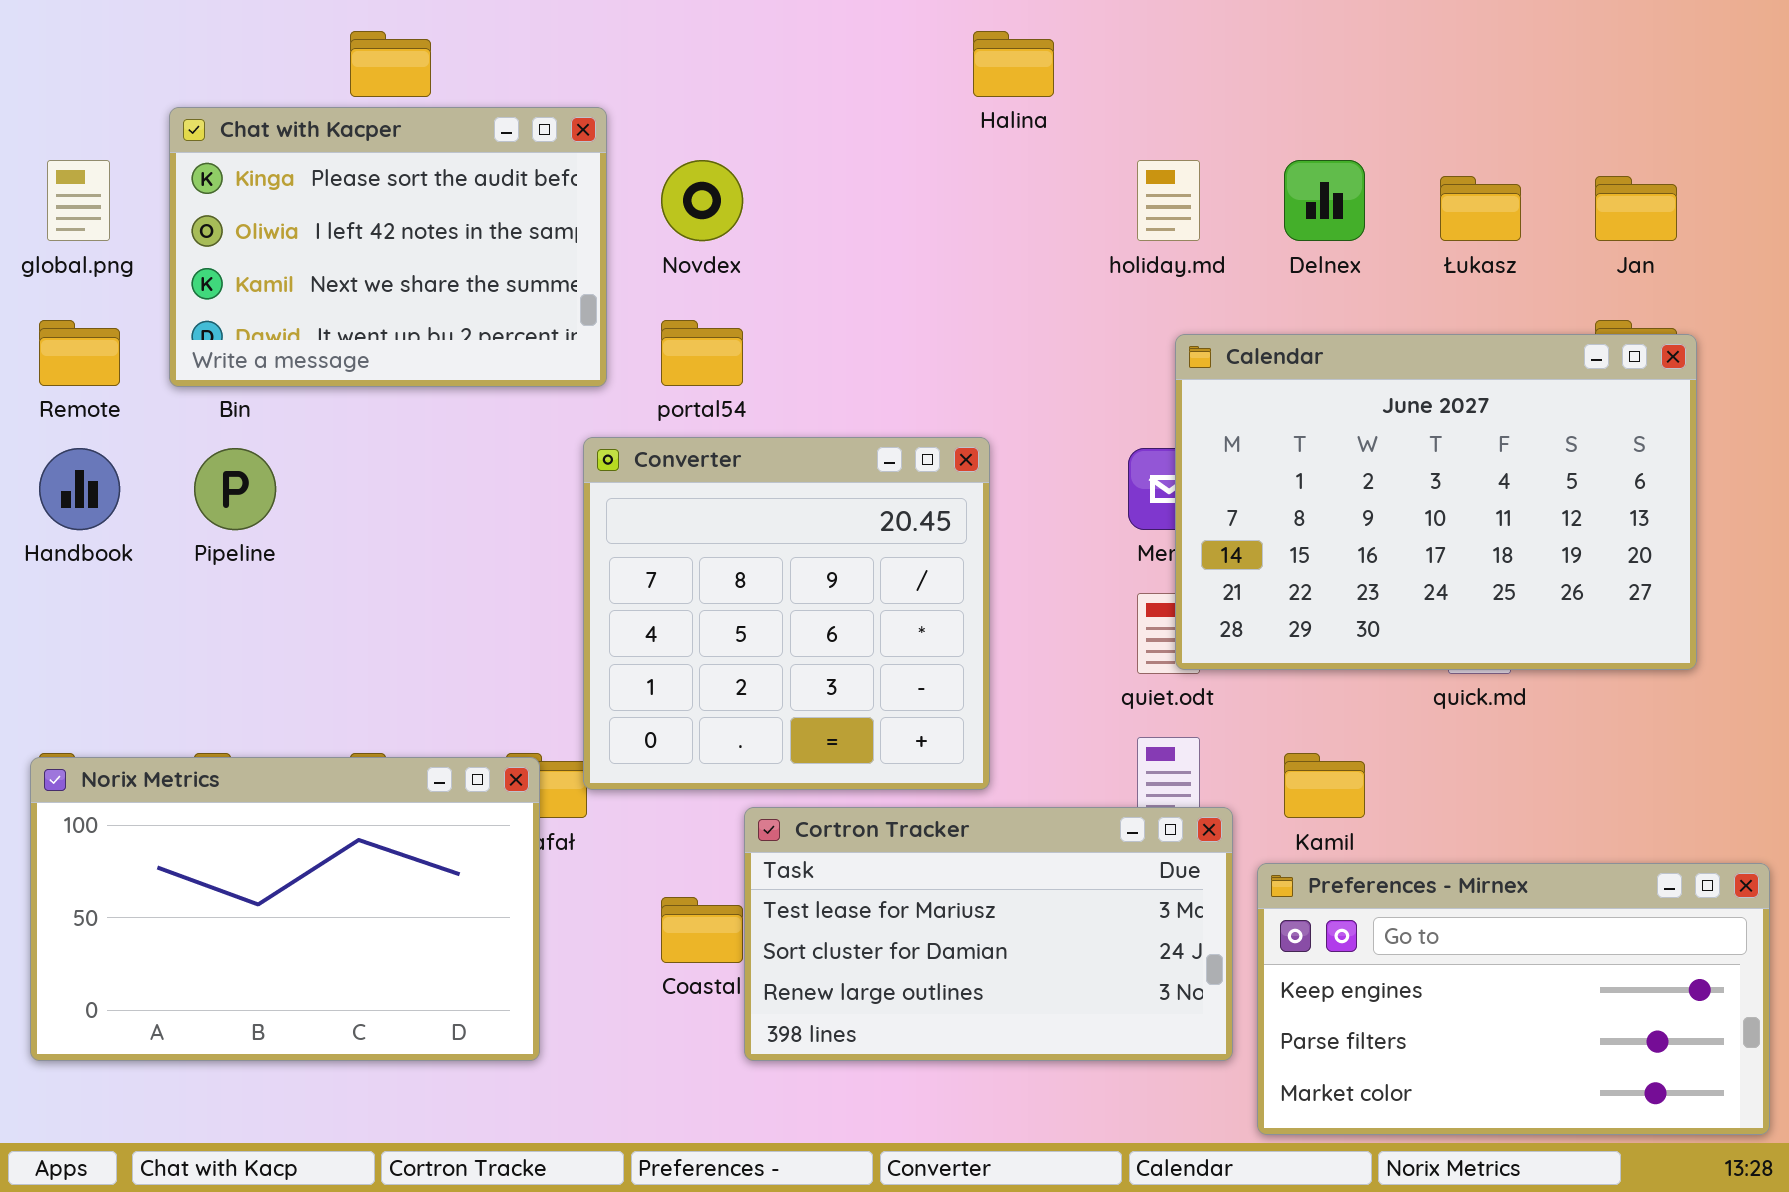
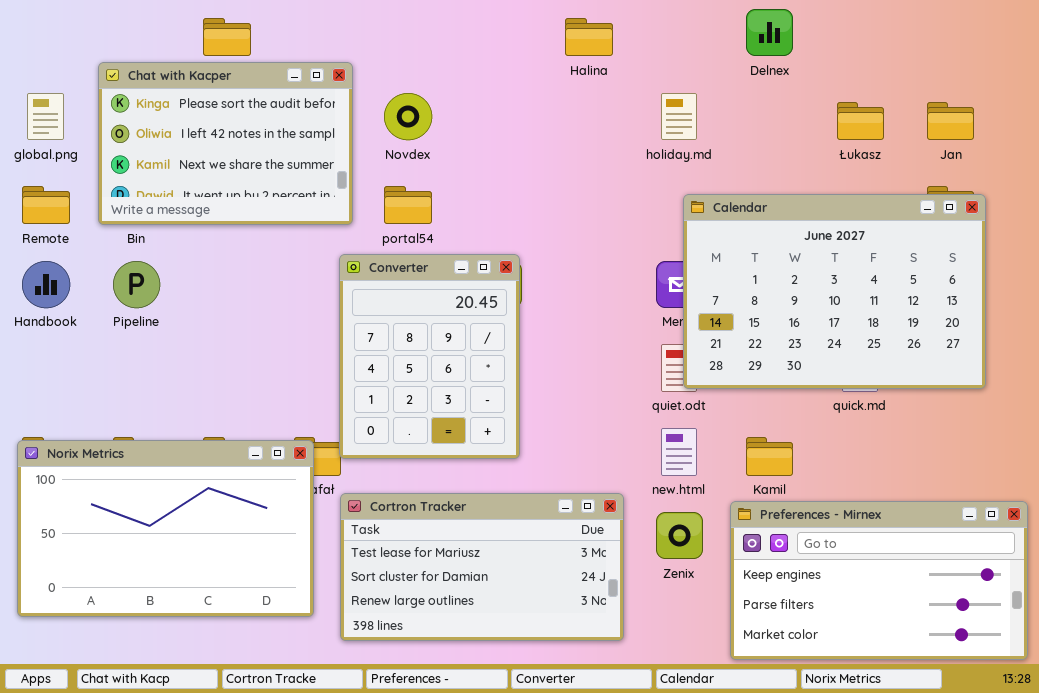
Delnex: [1284,160,1365,241] -> [746,9,793,56], moved
Converter: [583,437,990,790] -> [339,254,520,459], resized
Cortron Tracker: [744,807,1233,1061] -> [340,493,624,641], moved

